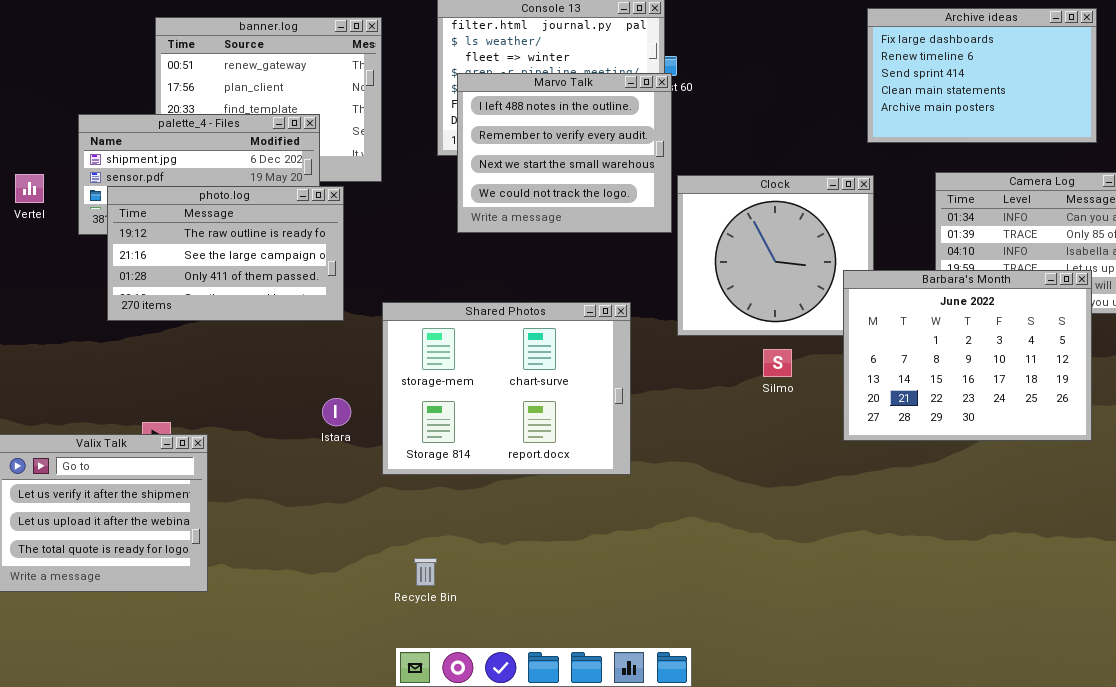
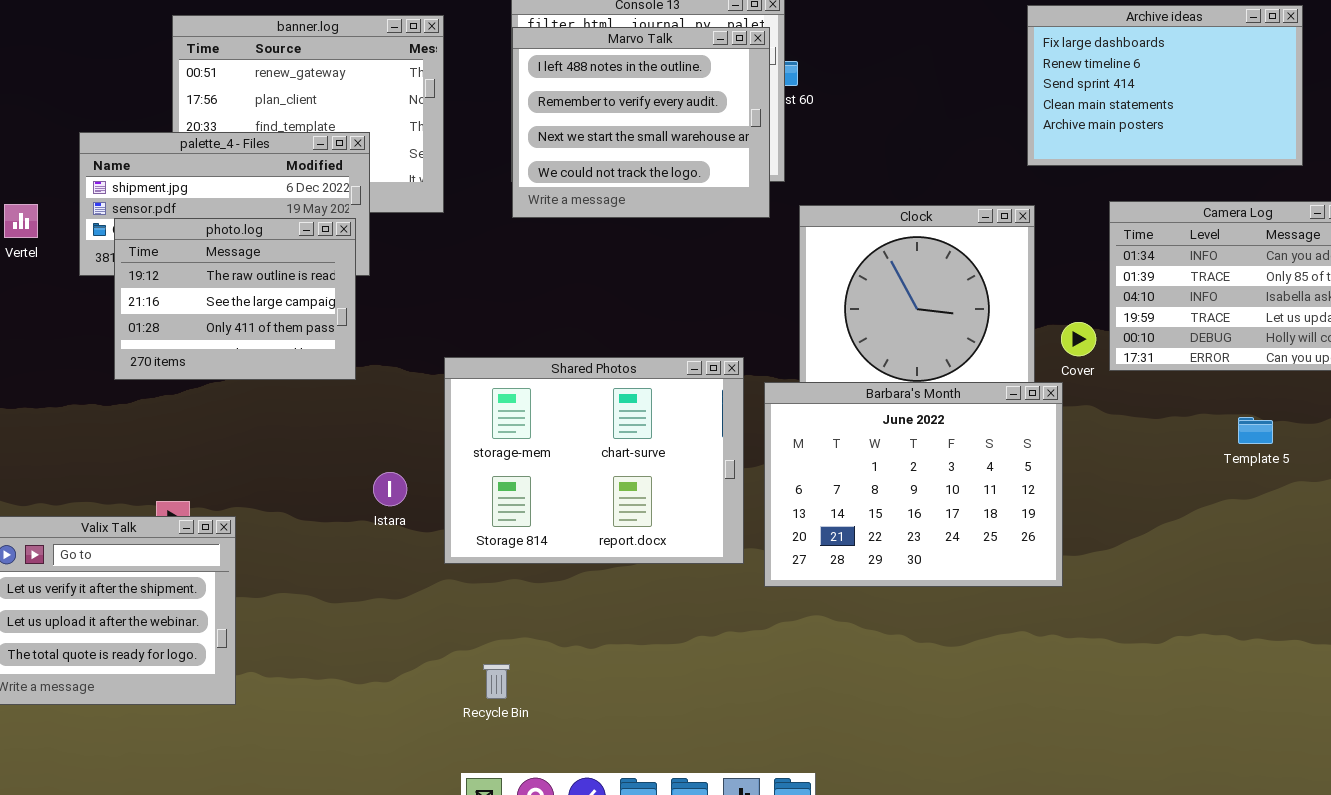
Marvo Talk: [457,73,672,233] -> [512,27,770,218], moved
photo.log: [107,186,344,321] -> [114,218,356,380], resized
Barbara's Month: [843,270,1092,441] -> [764,382,1063,587], moved

